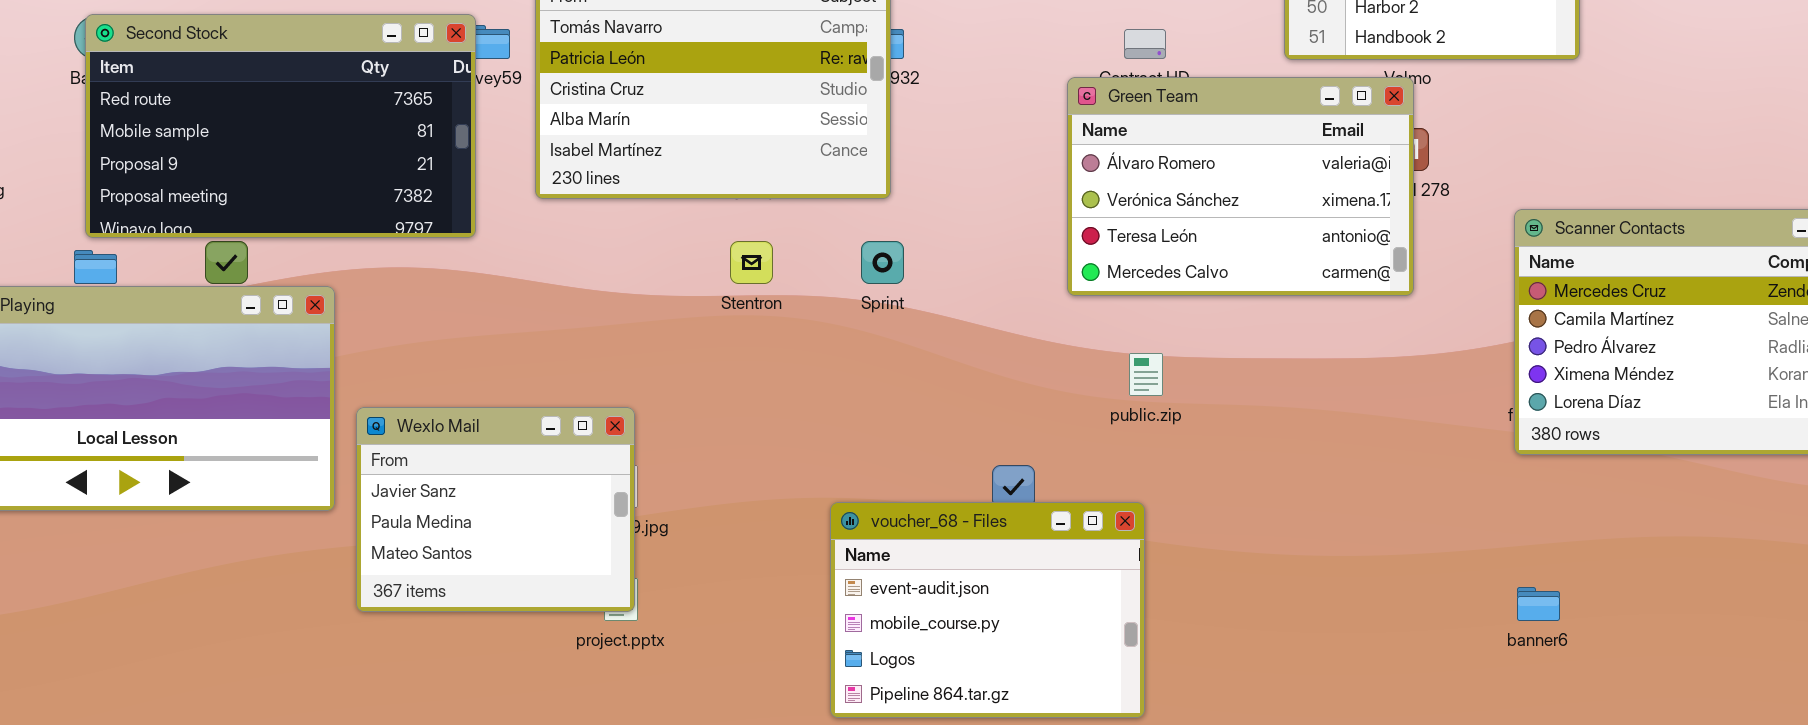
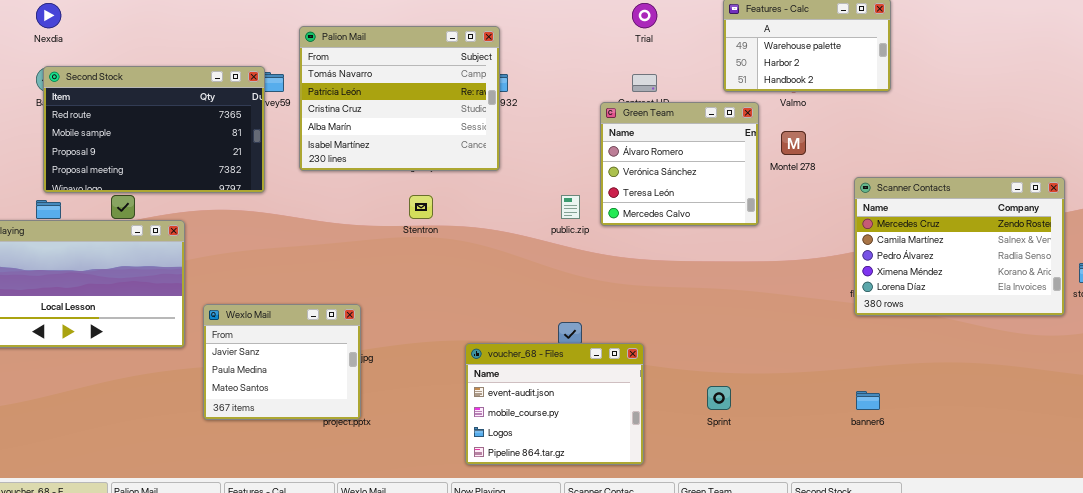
Green Team: [1067,77,1414,296] -> [600,102,759,226], resized
Sprint: [861,241,904,284] -> [707,386,731,410], moved
public.zip: [1129,353,1163,396] -> [561,195,580,219], moved
Wexlo Mail: [356,407,635,612] -> [203,304,361,420], moved

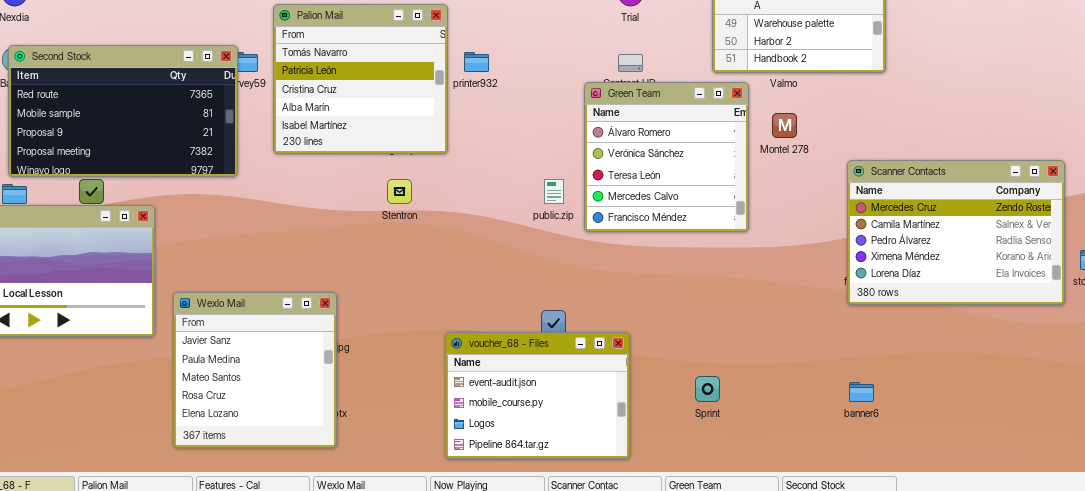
Palion Mail: [299,26,500,171] -> [273,4,448,154], resized
Green Team: [600,102,759,226] -> [584,82,749,232], resized
Wexlo Mail: [203,304,361,420] -> [173,292,337,448], resized

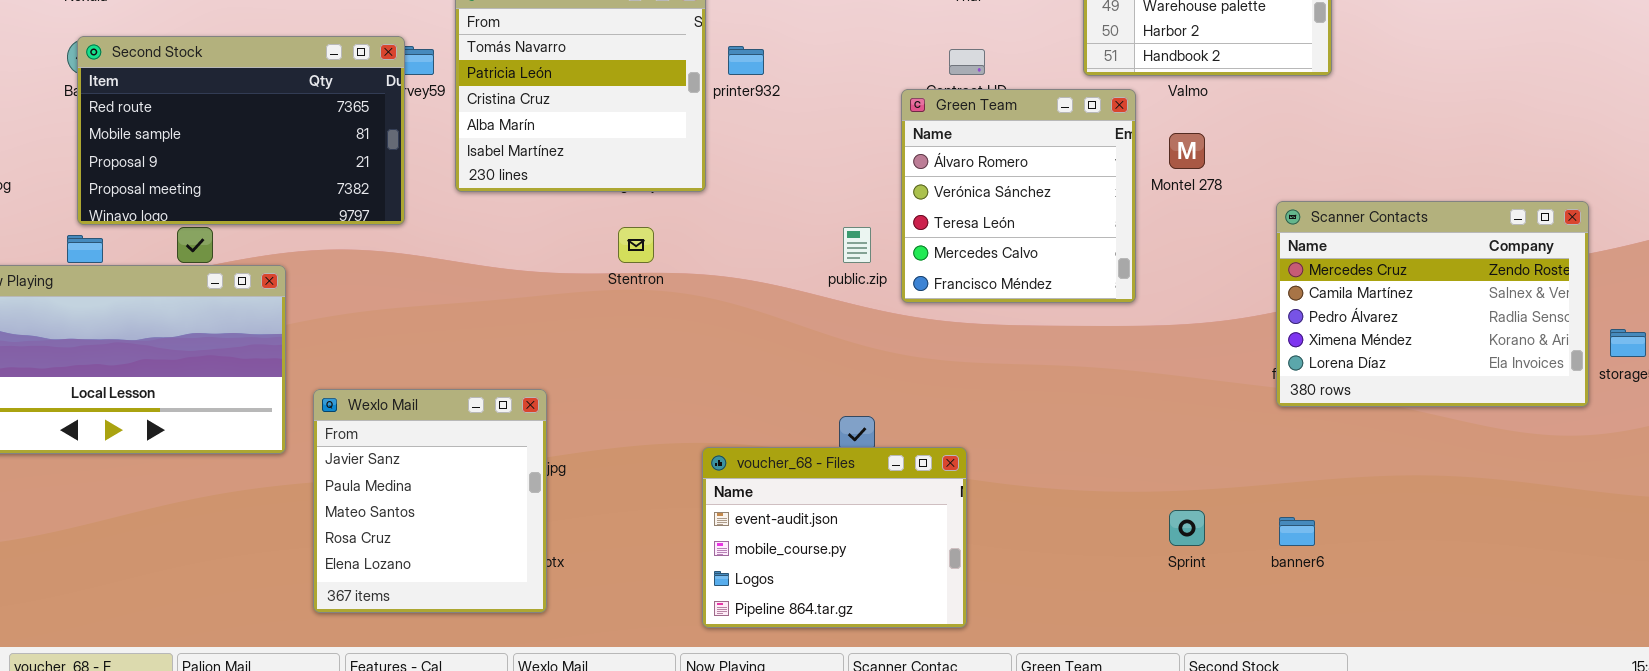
Sprint: [695,376,720,402] -> [1169,510,1205,546], moved

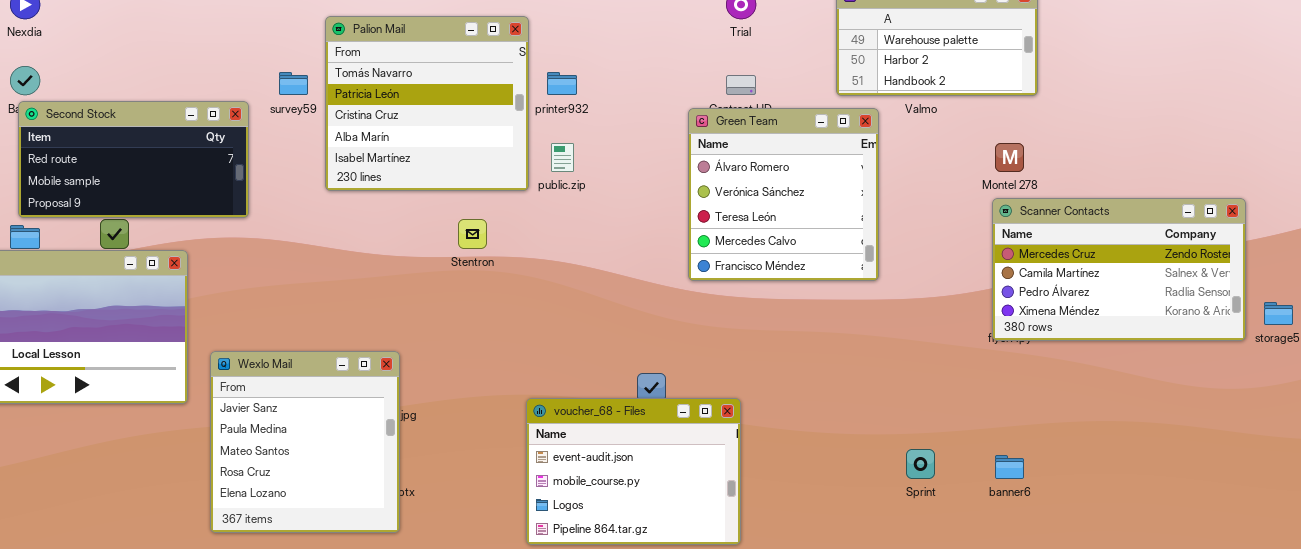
Second Stock: [77,36,405,225] -> [18,101,249,218], resized
Montel 278: [1169,133,1205,169] -> [995,143,1024,172], moved
Scanner Contacts: [1276,201,1589,407] -> [992,198,1246,341], resized
public.zip: [843,227,871,263] -> [551,143,574,172], moved

